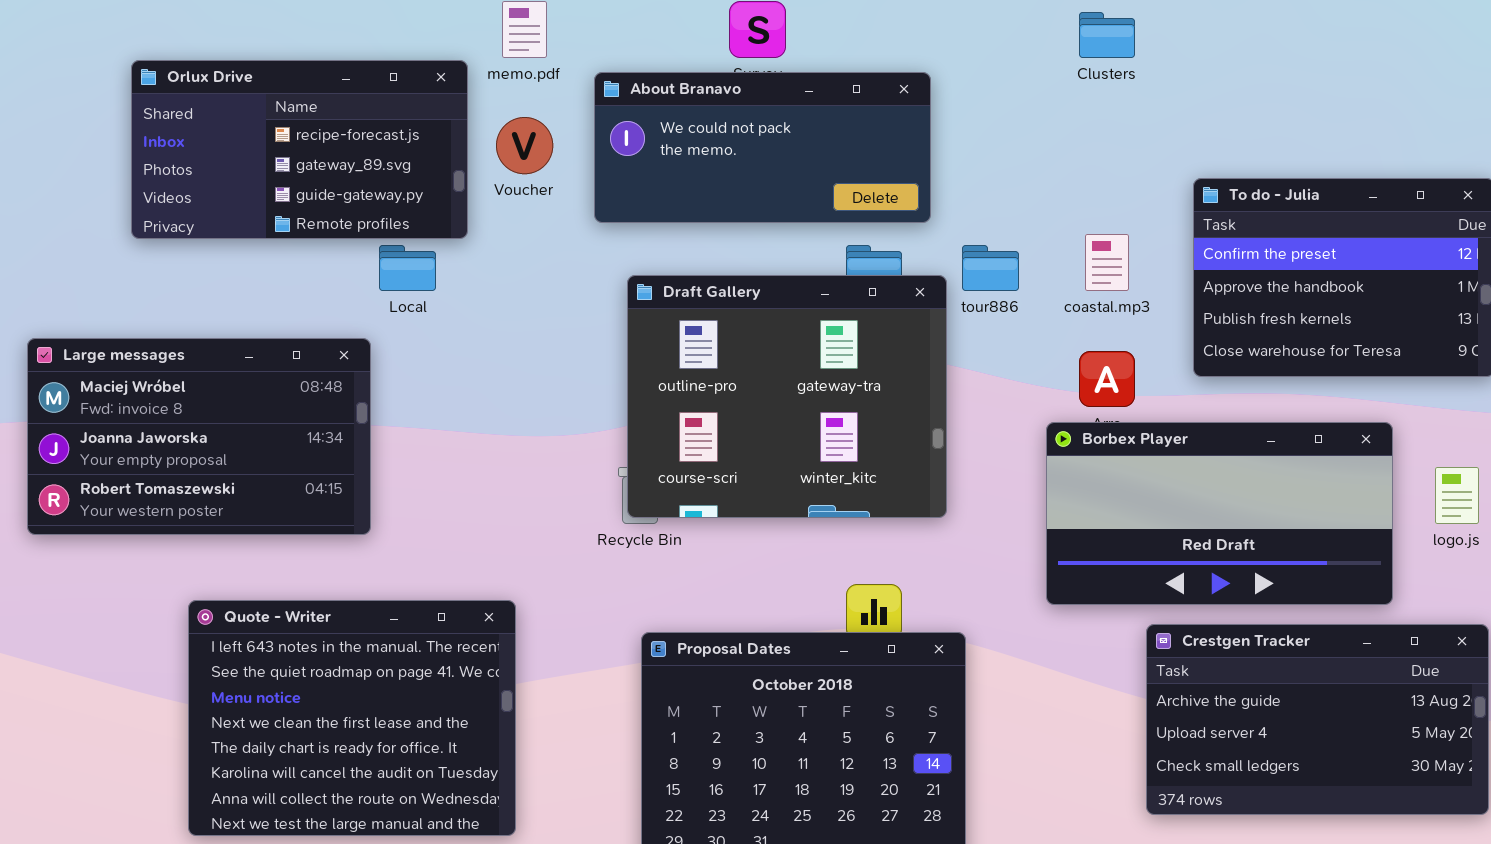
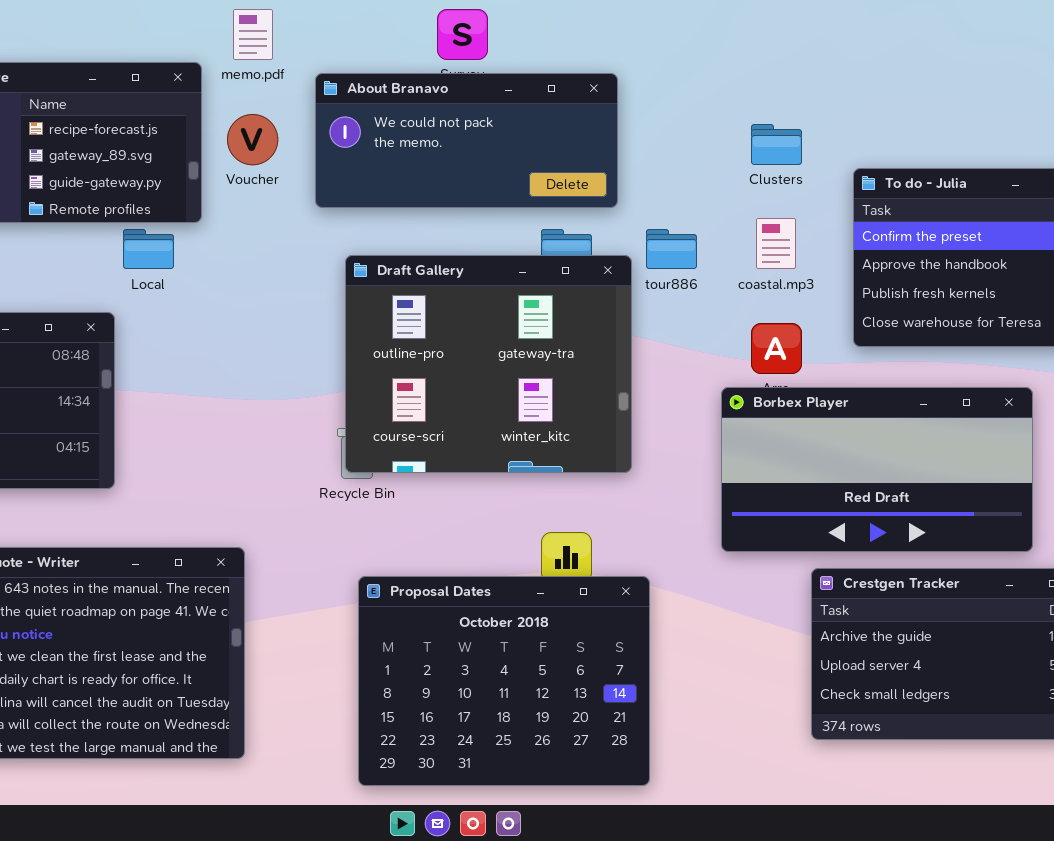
Clusters: [1079,12,1135,58] -> [751,124,802,165], moved

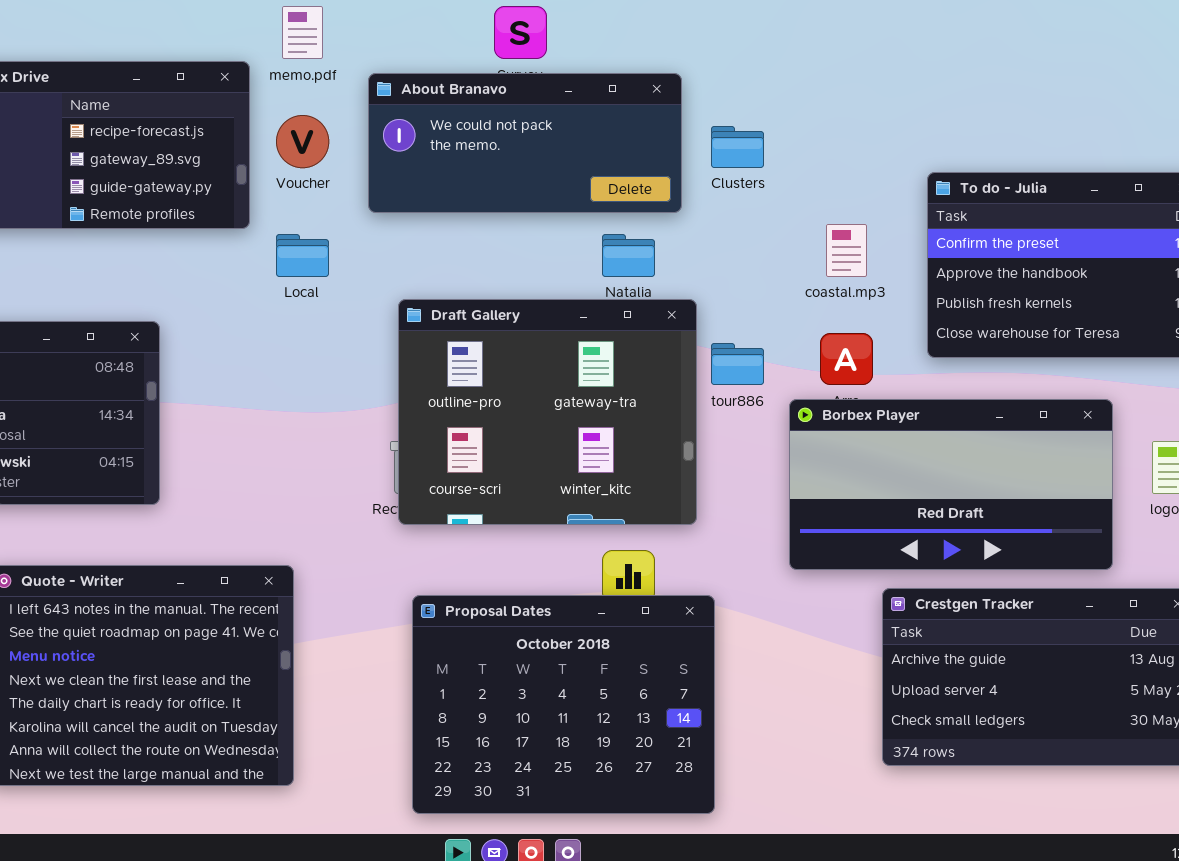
Clusters: [751,124,802,165] -> [711,126,764,168], moved
Local: [123,229,174,269] -> [276,234,329,277], moved
tour886: [646,229,697,269] -> [711,343,764,385], moved
Draft Gallery: [345,255,632,473] -> [398,299,697,525], moved

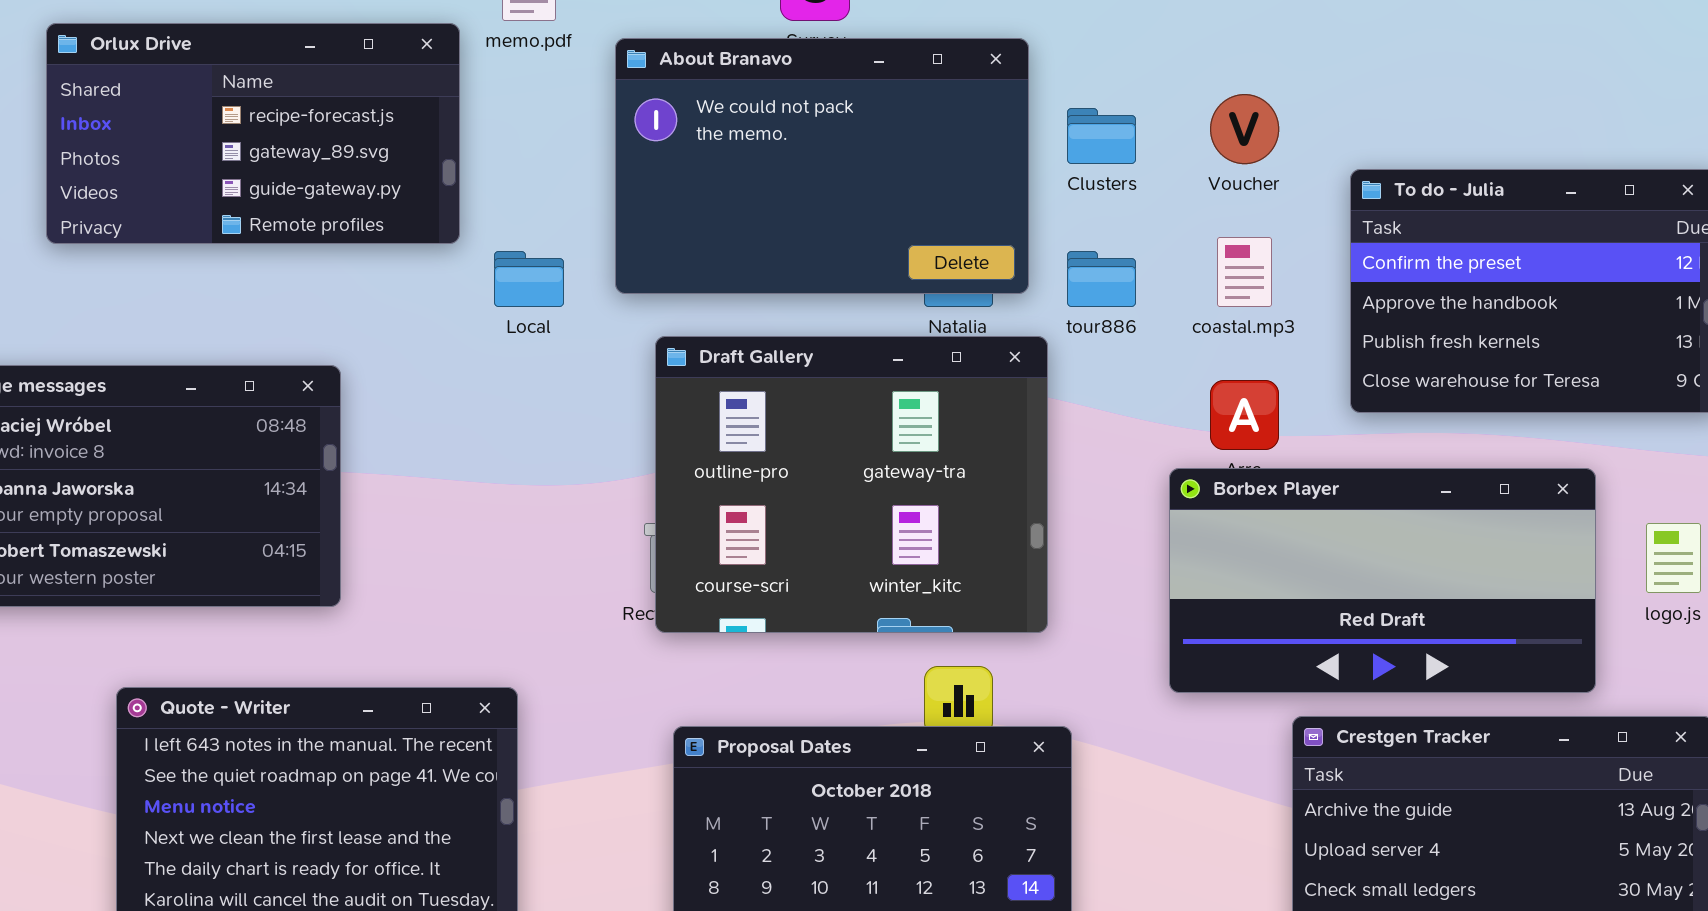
About Branavo: [368,73,682,213] -> [615,38,1029,294], resized
Voucher: [276,115,329,168] -> [1210,94,1279,164], moved
tour886: [711,343,764,385] -> [1067,251,1136,307], moved

